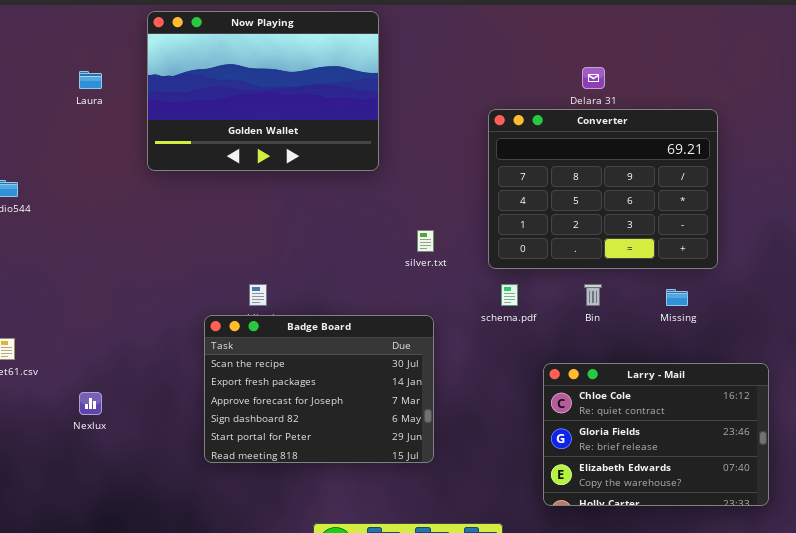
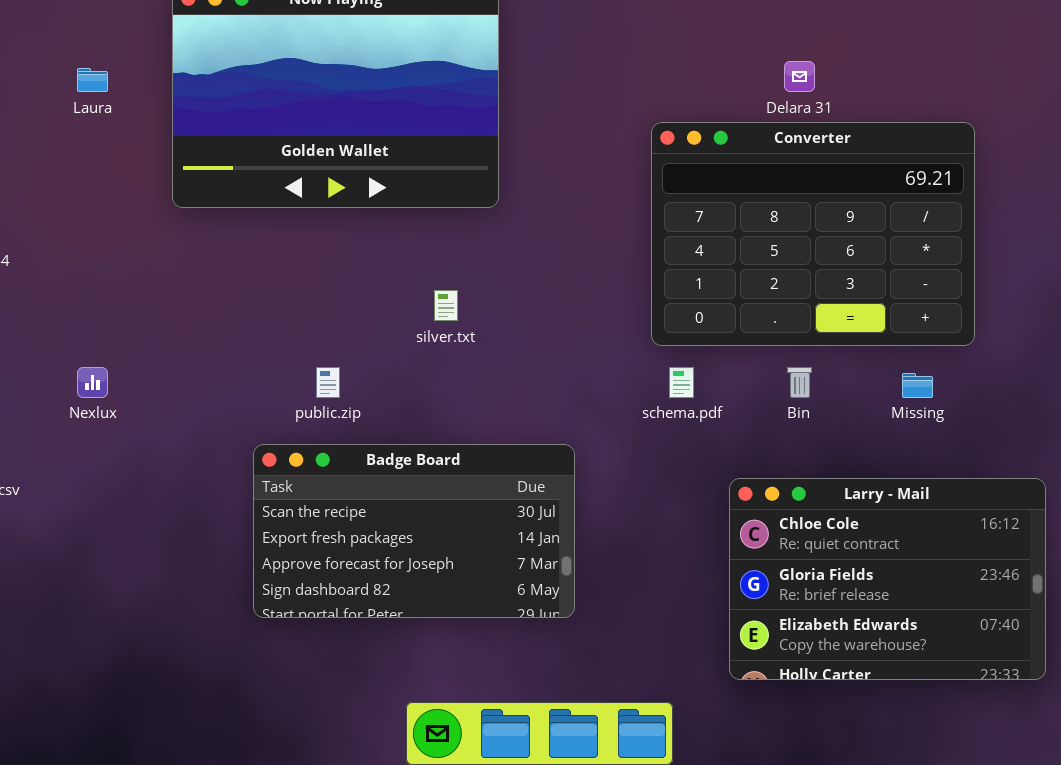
silver.txt: [417,230,434,252] -> [434,290,458,321], moved
Badge Board: [204,315,434,463] -> [253,444,575,618], resized
Nexlux: [79,392,102,415] -> [77,367,108,398], moved

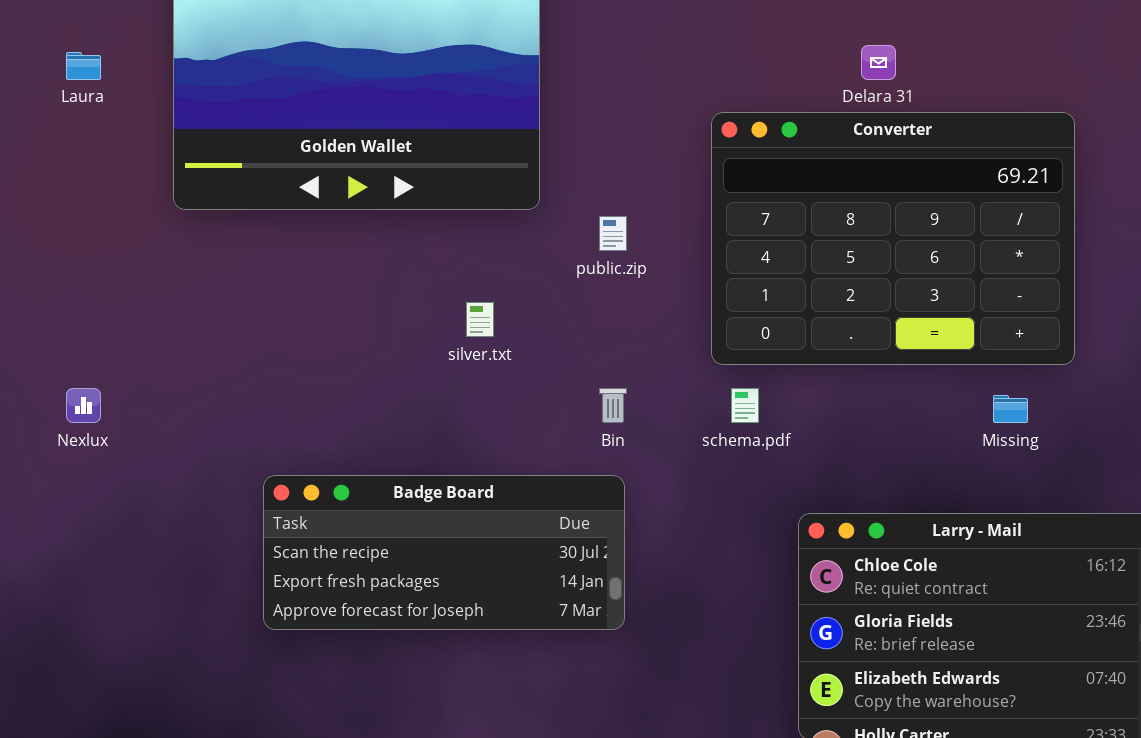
public.zip: [316,367,340,398] -> [599,216,627,251], moved
Bin: [787,367,812,398] -> [599,388,627,423], moved
Badge Board: [253,444,575,618] -> [263,475,625,630], resized

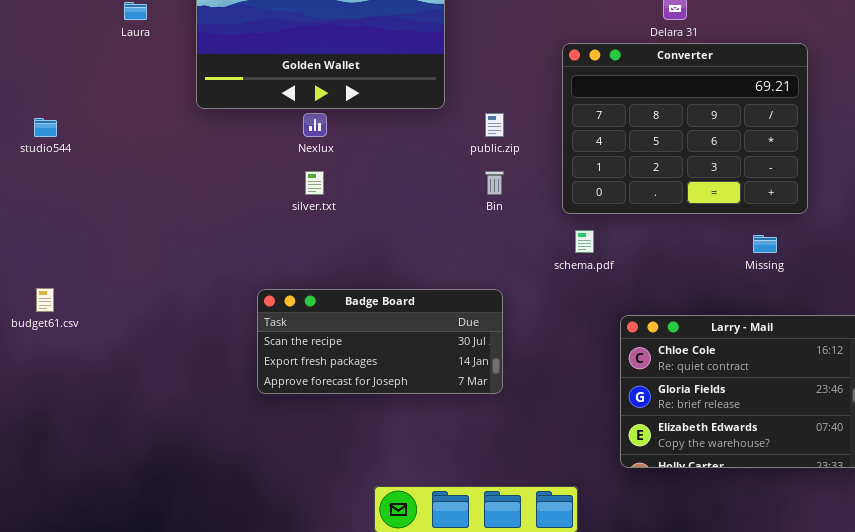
silver.txt: [466,302,494,337] -> [305,171,324,195], moved
Nexlux: [66,388,101,423] -> [303,113,327,137], moved
Bin: [599,388,627,423] -> [485,171,504,195], moved

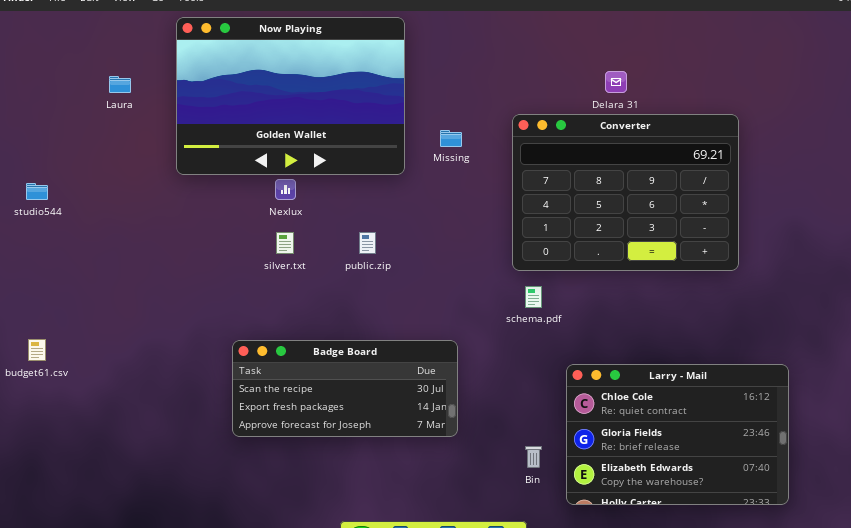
public.zip: [485,113,504,137] -> [359,232,376,254], moved
Bin: [485,171,504,195] -> [525,446,542,468], moved
Missing: [753,235,777,253] -> [440,130,462,147], moved

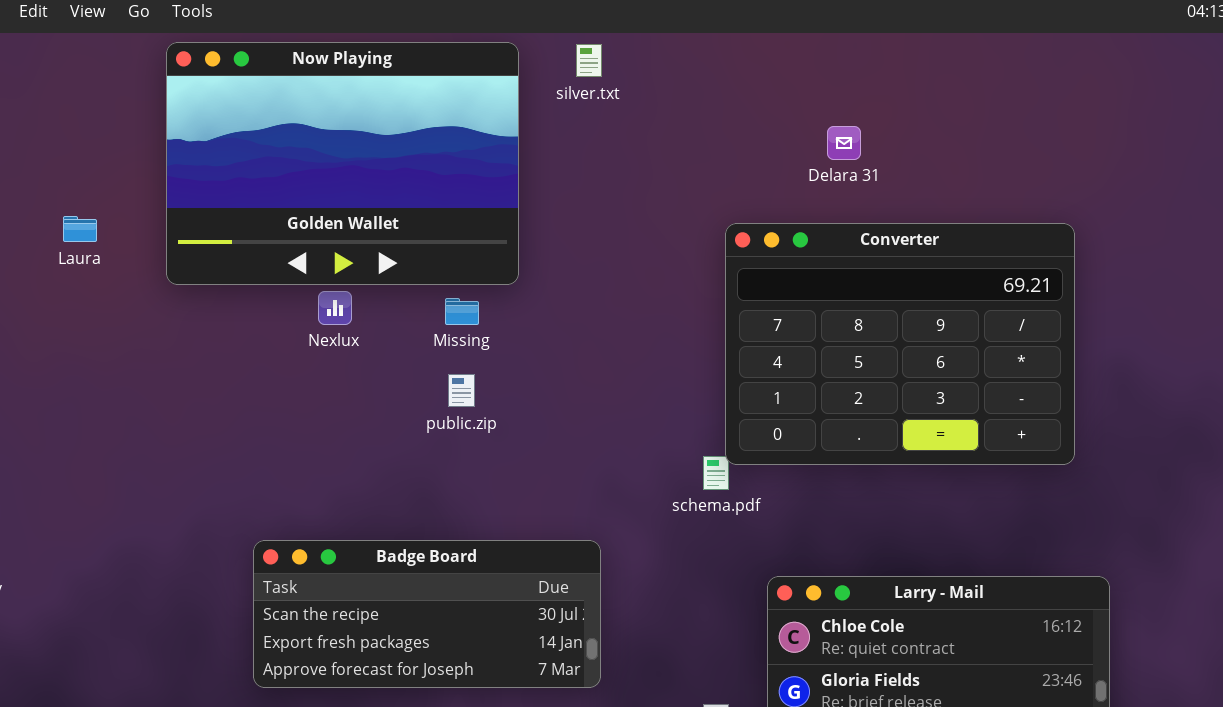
Laura: [109,76,131,93] -> [63,216,97,242], moved
Converter: [512,114,739,271] -> [725,223,1075,465], moved
Missing: [440,130,462,147] -> [445,298,479,325], moved
silver.txt: [276,232,294,254] -> [576,44,602,77], moved

